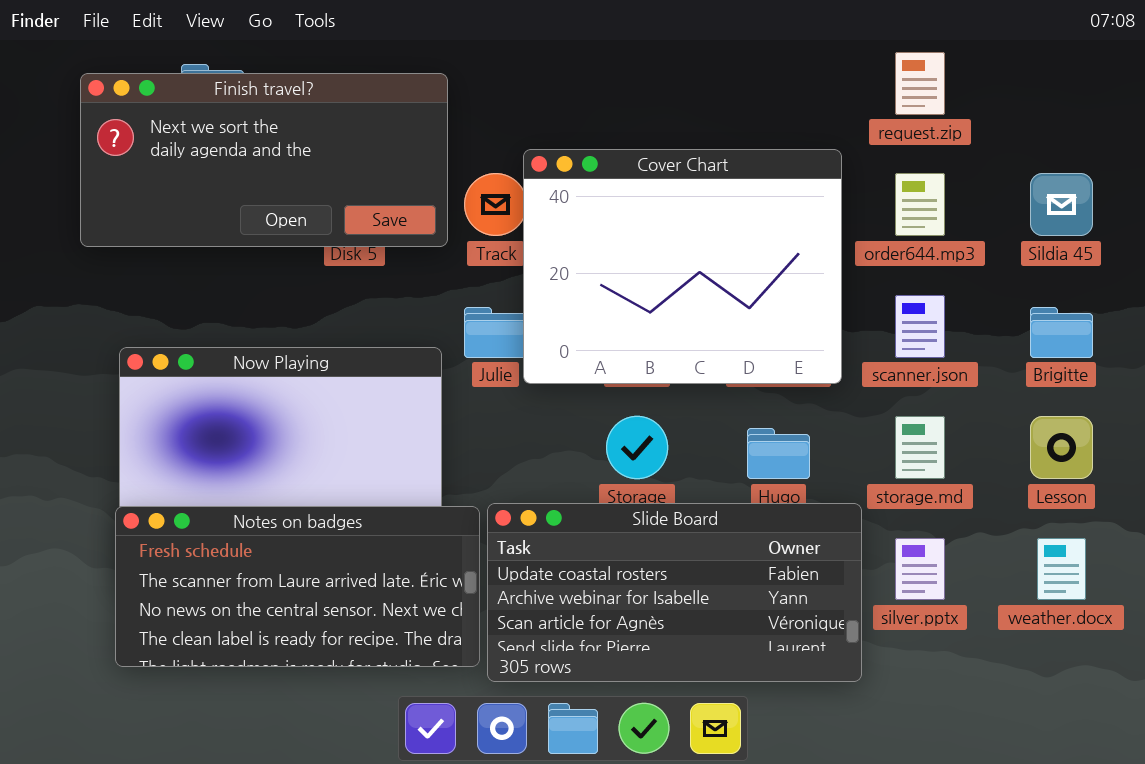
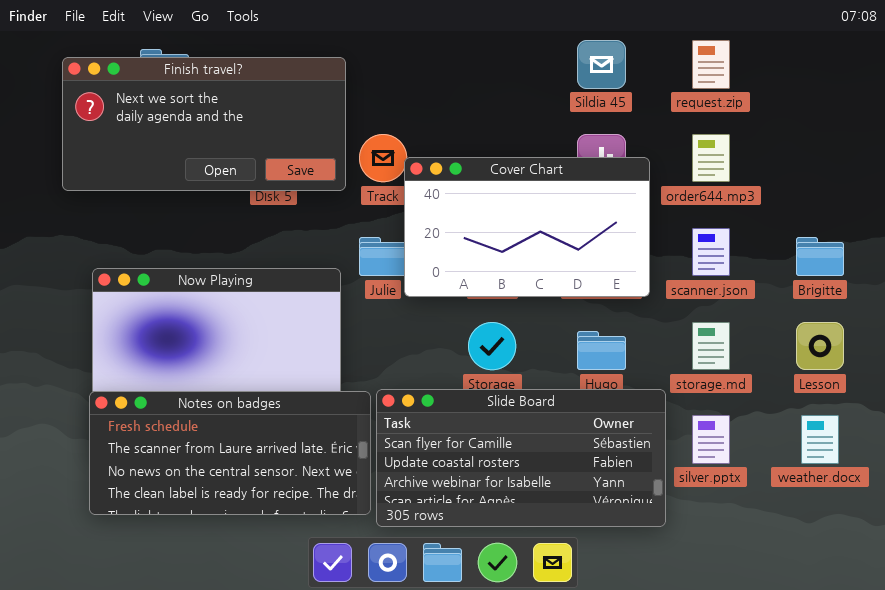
Cover Chart: [523,149,842,384] -> [404,157,650,297], resized
Sildia 45: [1030,173,1093,236] -> [577,40,626,89], moved
Slide Board: [487,503,862,682] -> [376,389,666,527], scrolled up 1 row

